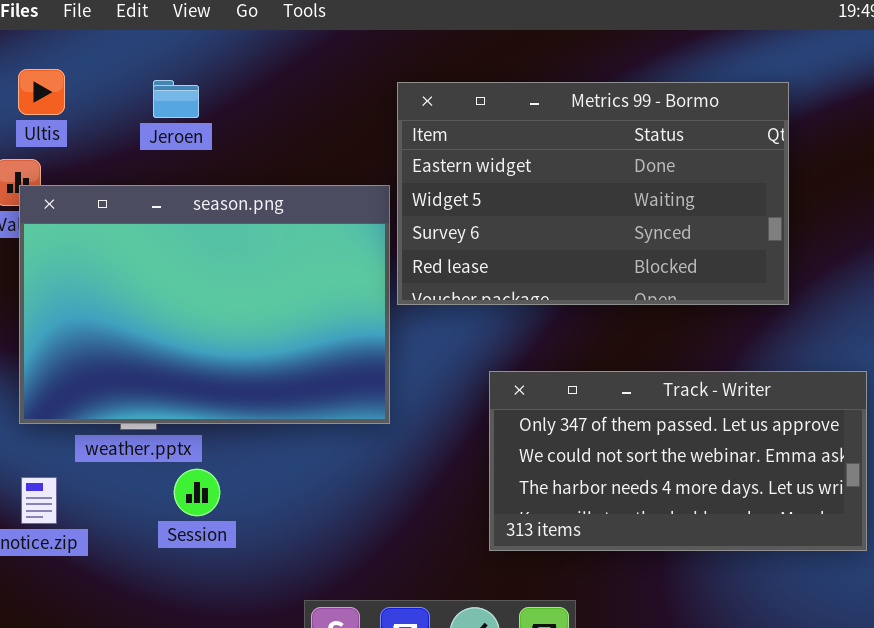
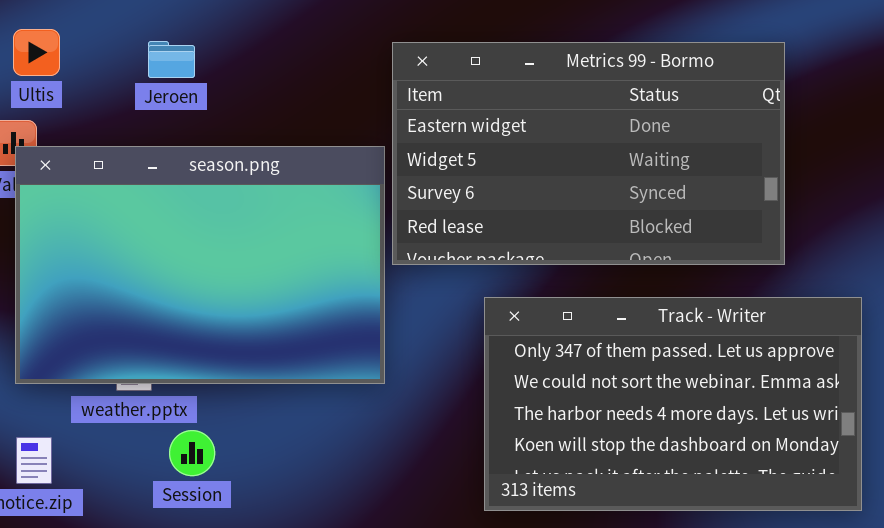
Track - Writer: [489,371,867,551] -> [484,297,862,511], resized

